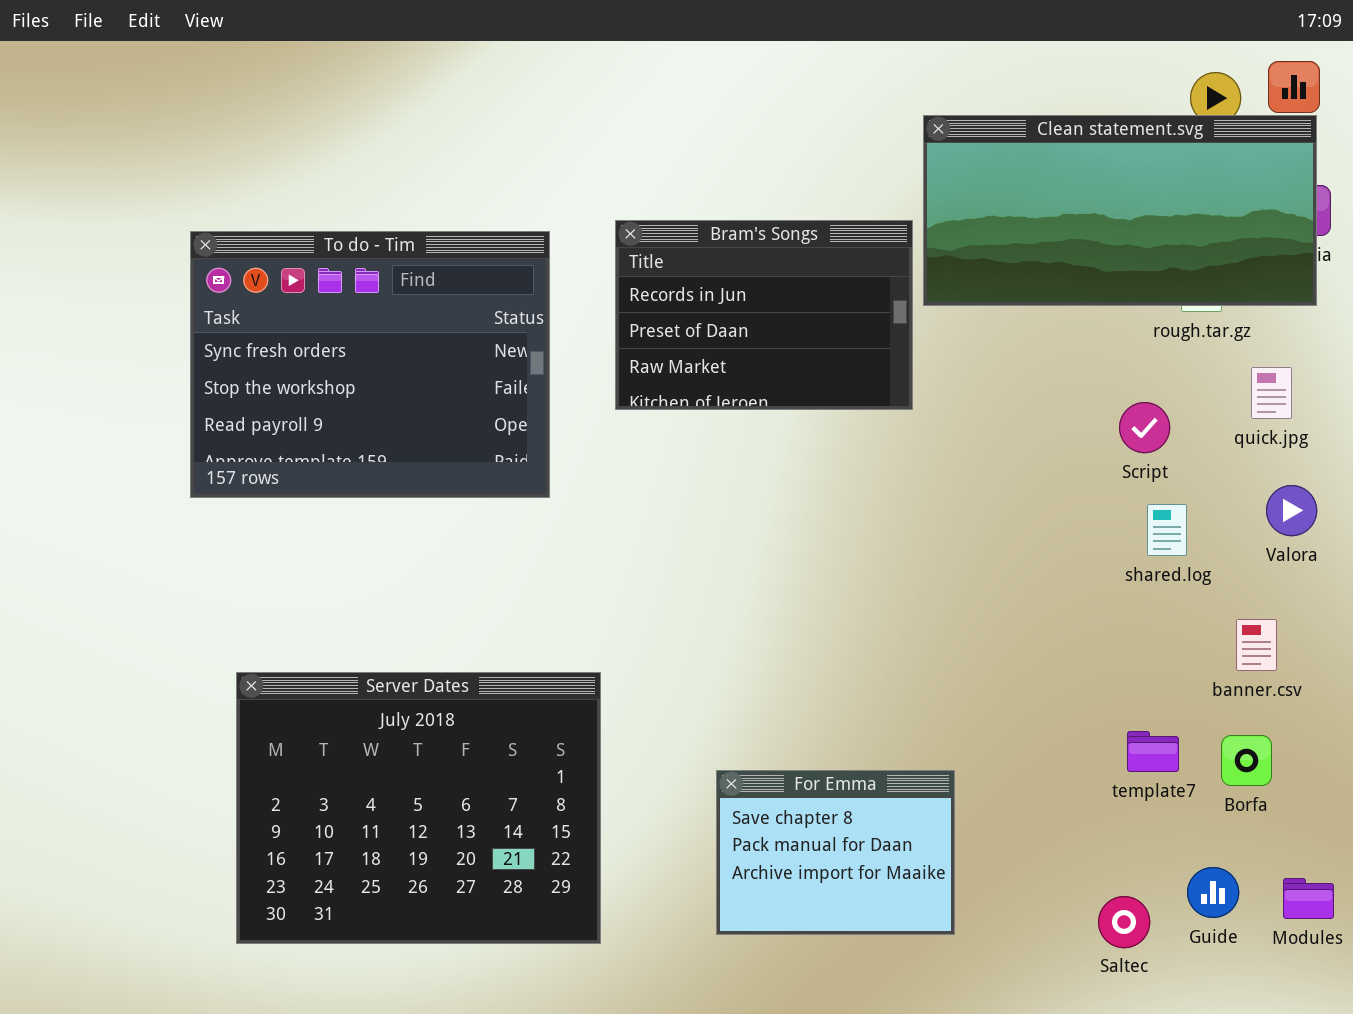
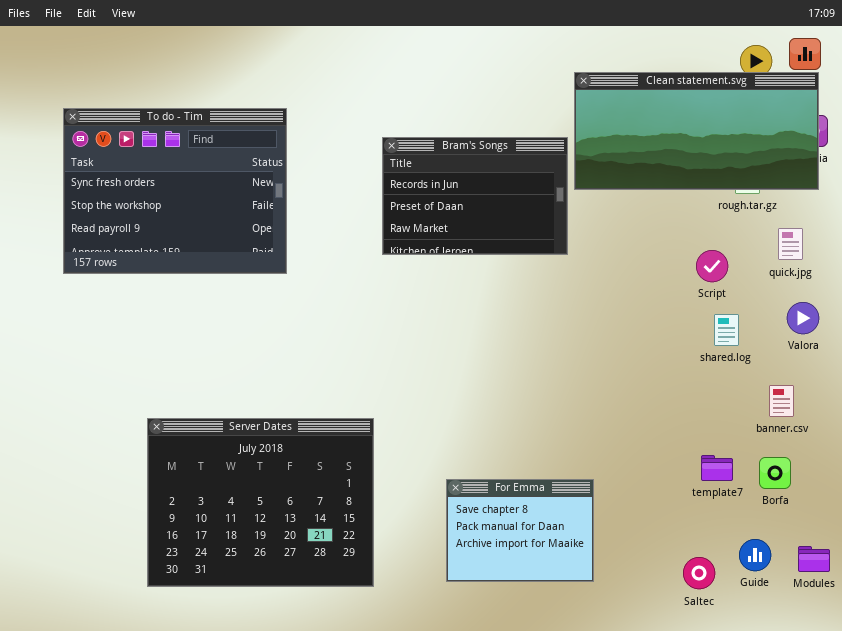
To do - Tim: [190,231,550,498] -> [63,108,287,274], moved

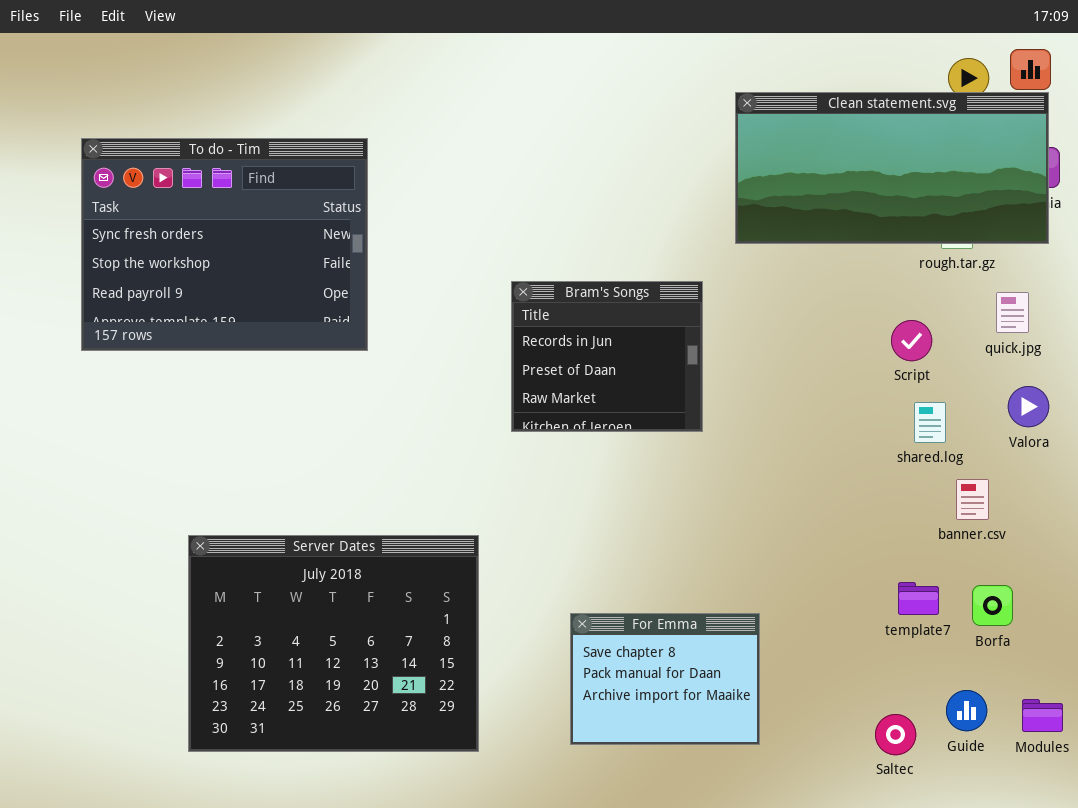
Bram's Songs: [382,137,568,255] -> [511,281,703,432], moved, resized
banner.csv: [769,385,794,417] -> [956,479,989,520], moved

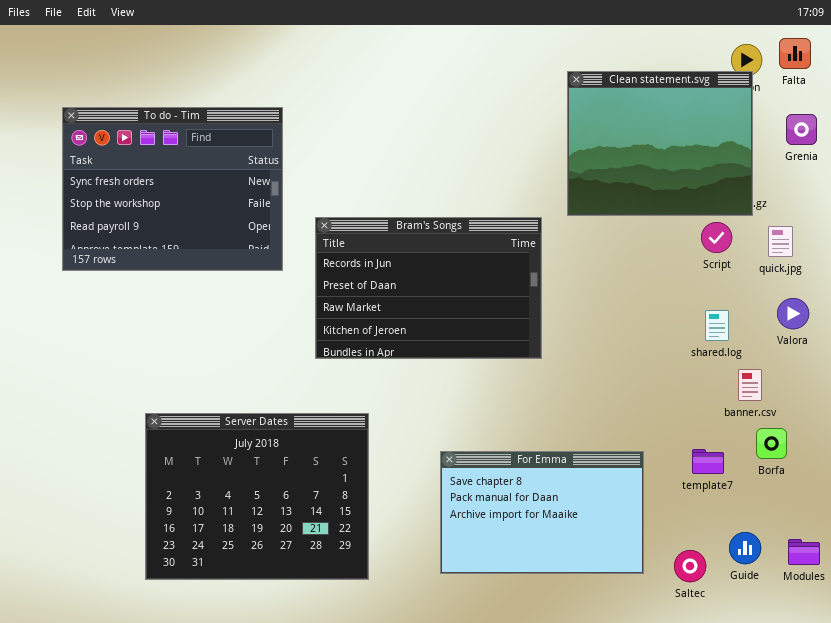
Clean statement.svg: [735,92,1049,244] -> [567,71,753,216], resized
Bram's Songs: [511,281,703,432] -> [315,217,542,359], resized
Script: [891,320,932,361] -> [701,222,732,253], moved
Borfa: [972,585,1013,626] -> [756,428,787,459], moved
For Emma: [570,613,760,745] -> [440,451,644,574], resized

